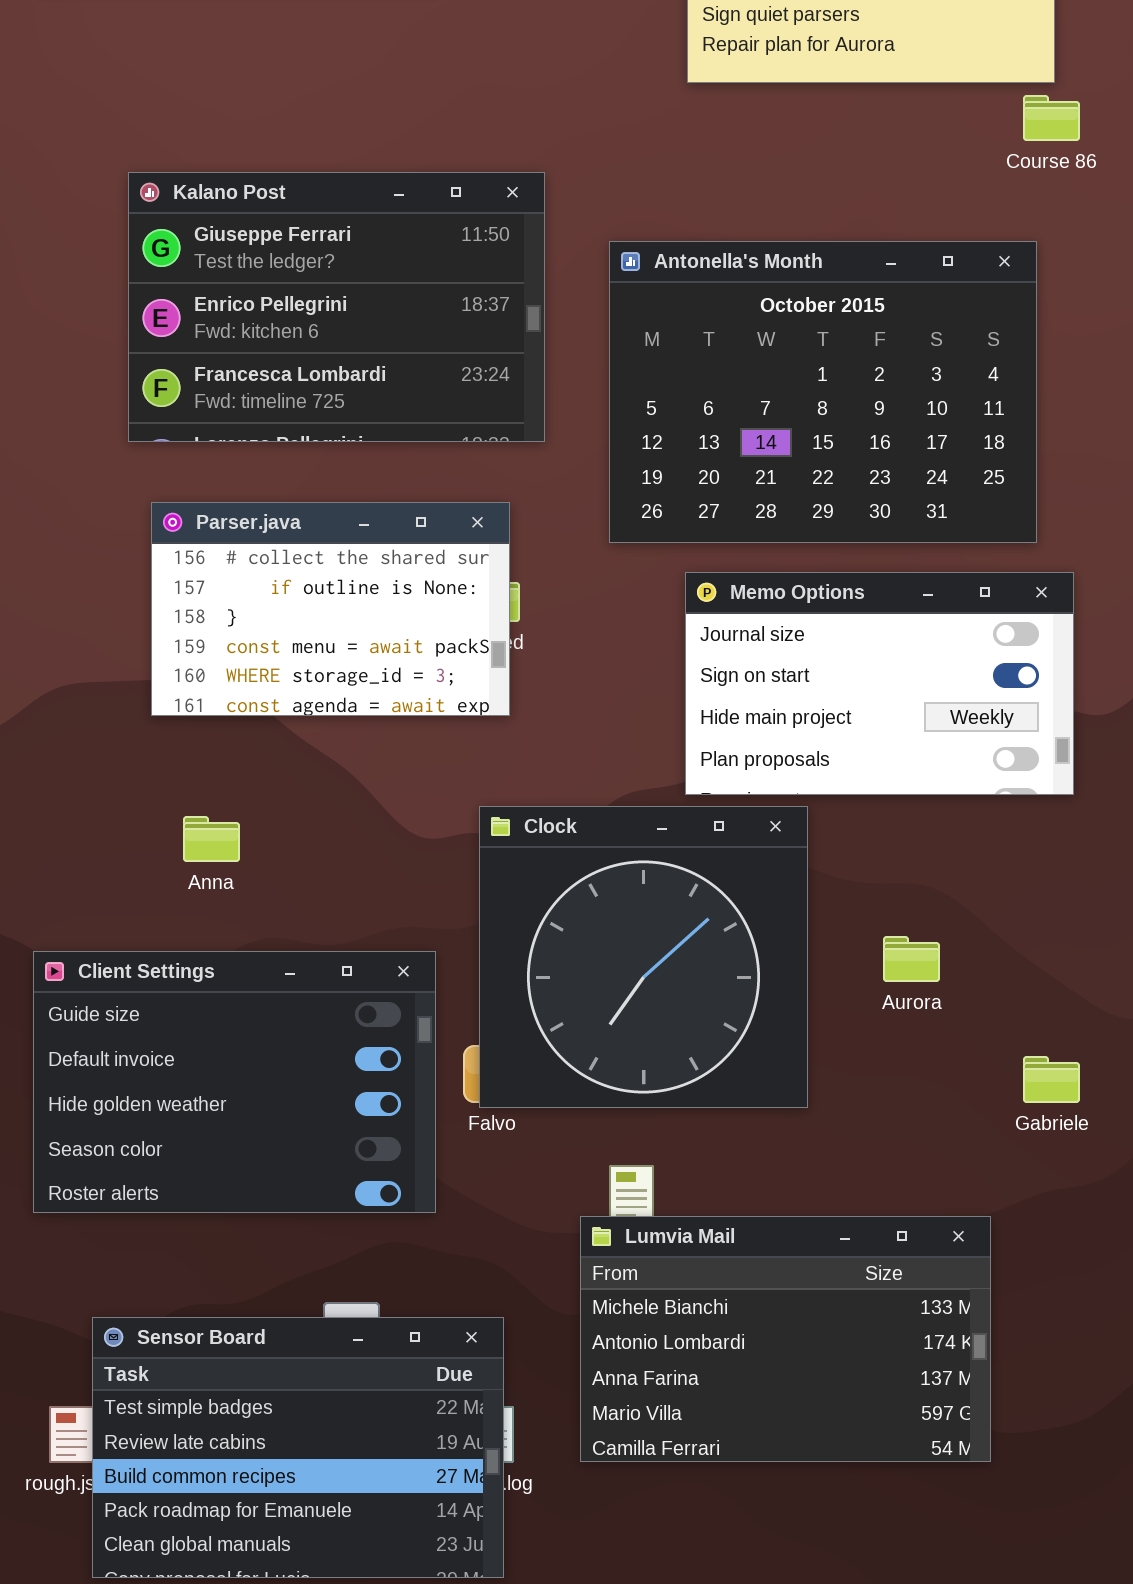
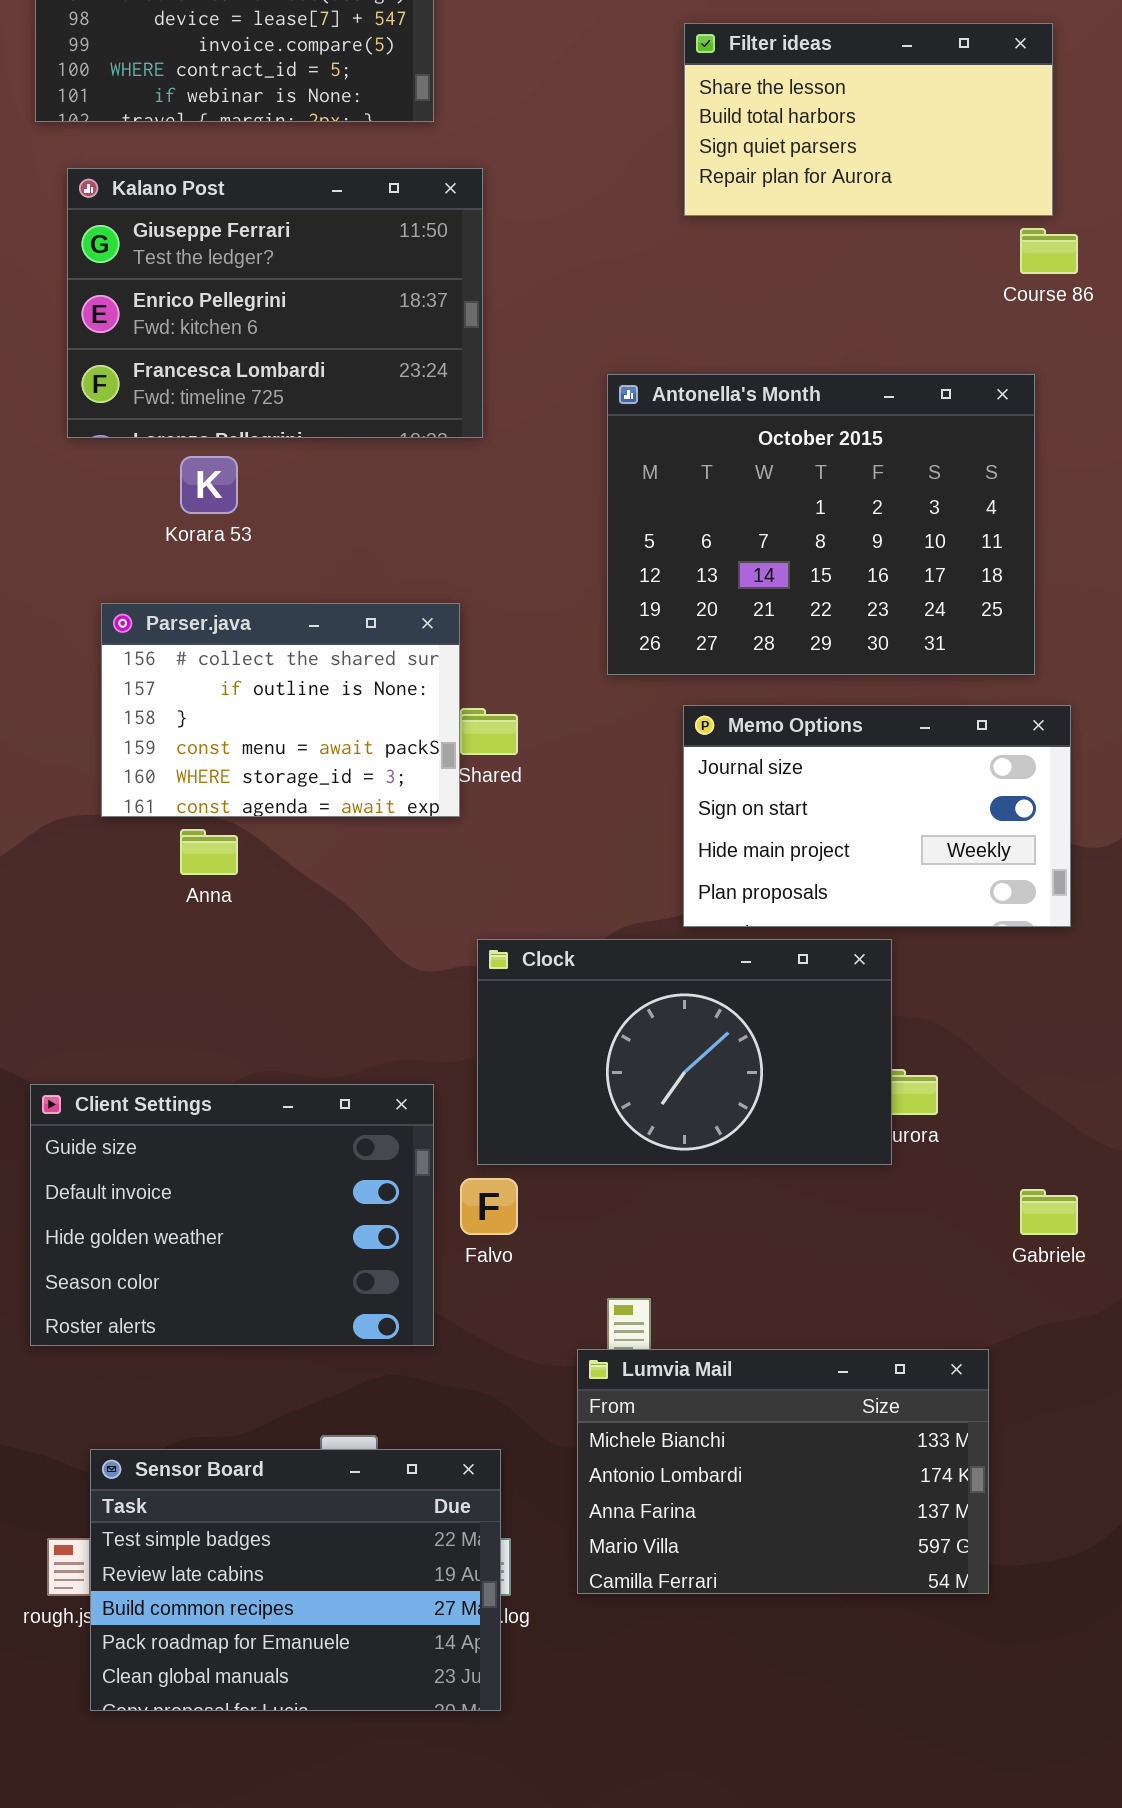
Kalano Post: [128,172,545,442] -> [67,168,483,438], moved
Parser.java: [151,502,510,716] -> [101,603,460,817], moved
Clock: [479,806,808,1108] -> [477,939,892,1165], resized
Anna: [183,816,240,862] -> [180,829,238,875], moved

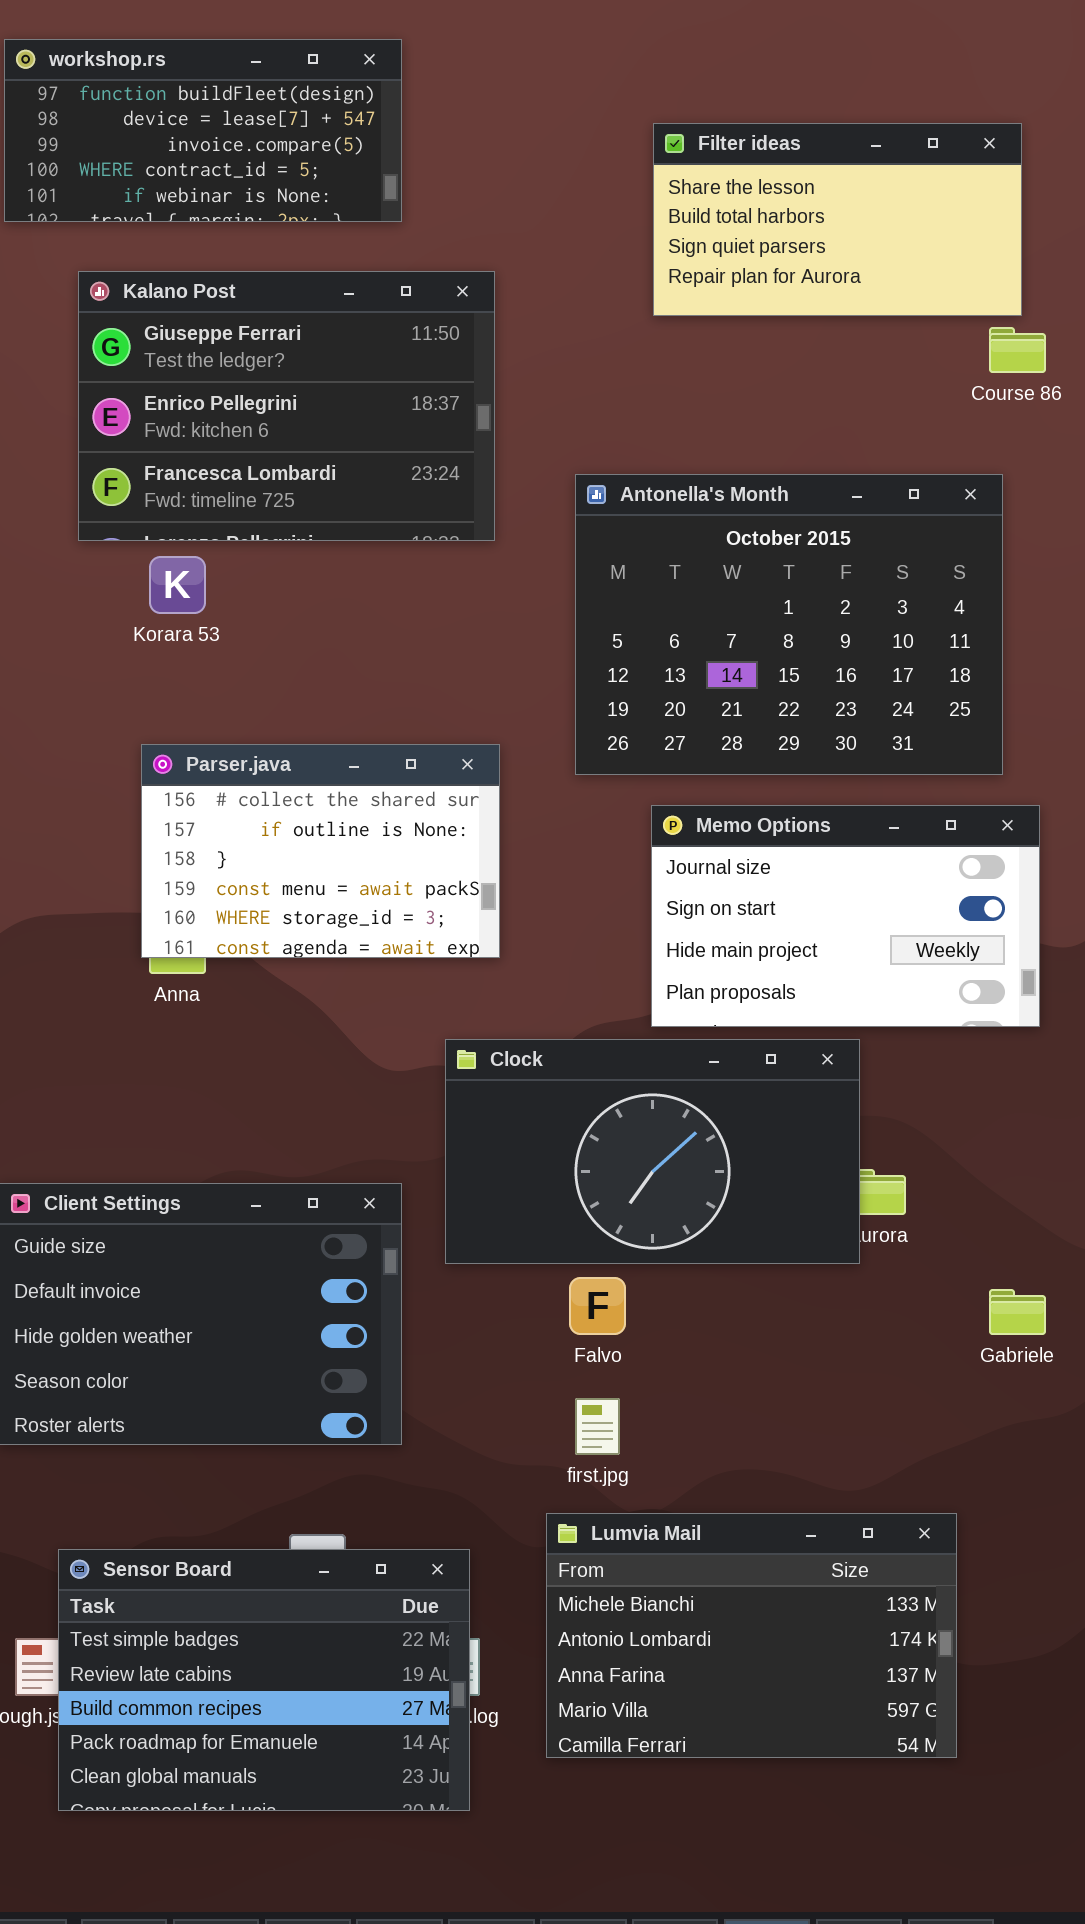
Kalano Post: [67,168,483,438] -> [78,271,495,541], moved
Parser.java: [101,603,460,817] -> [141,744,500,958], moved
Falvo: [460,1178,518,1235] -> [569,1277,626,1335], moved
Lumvia Mail: [577,1349,989,1594] -> [546,1513,957,1758], moved

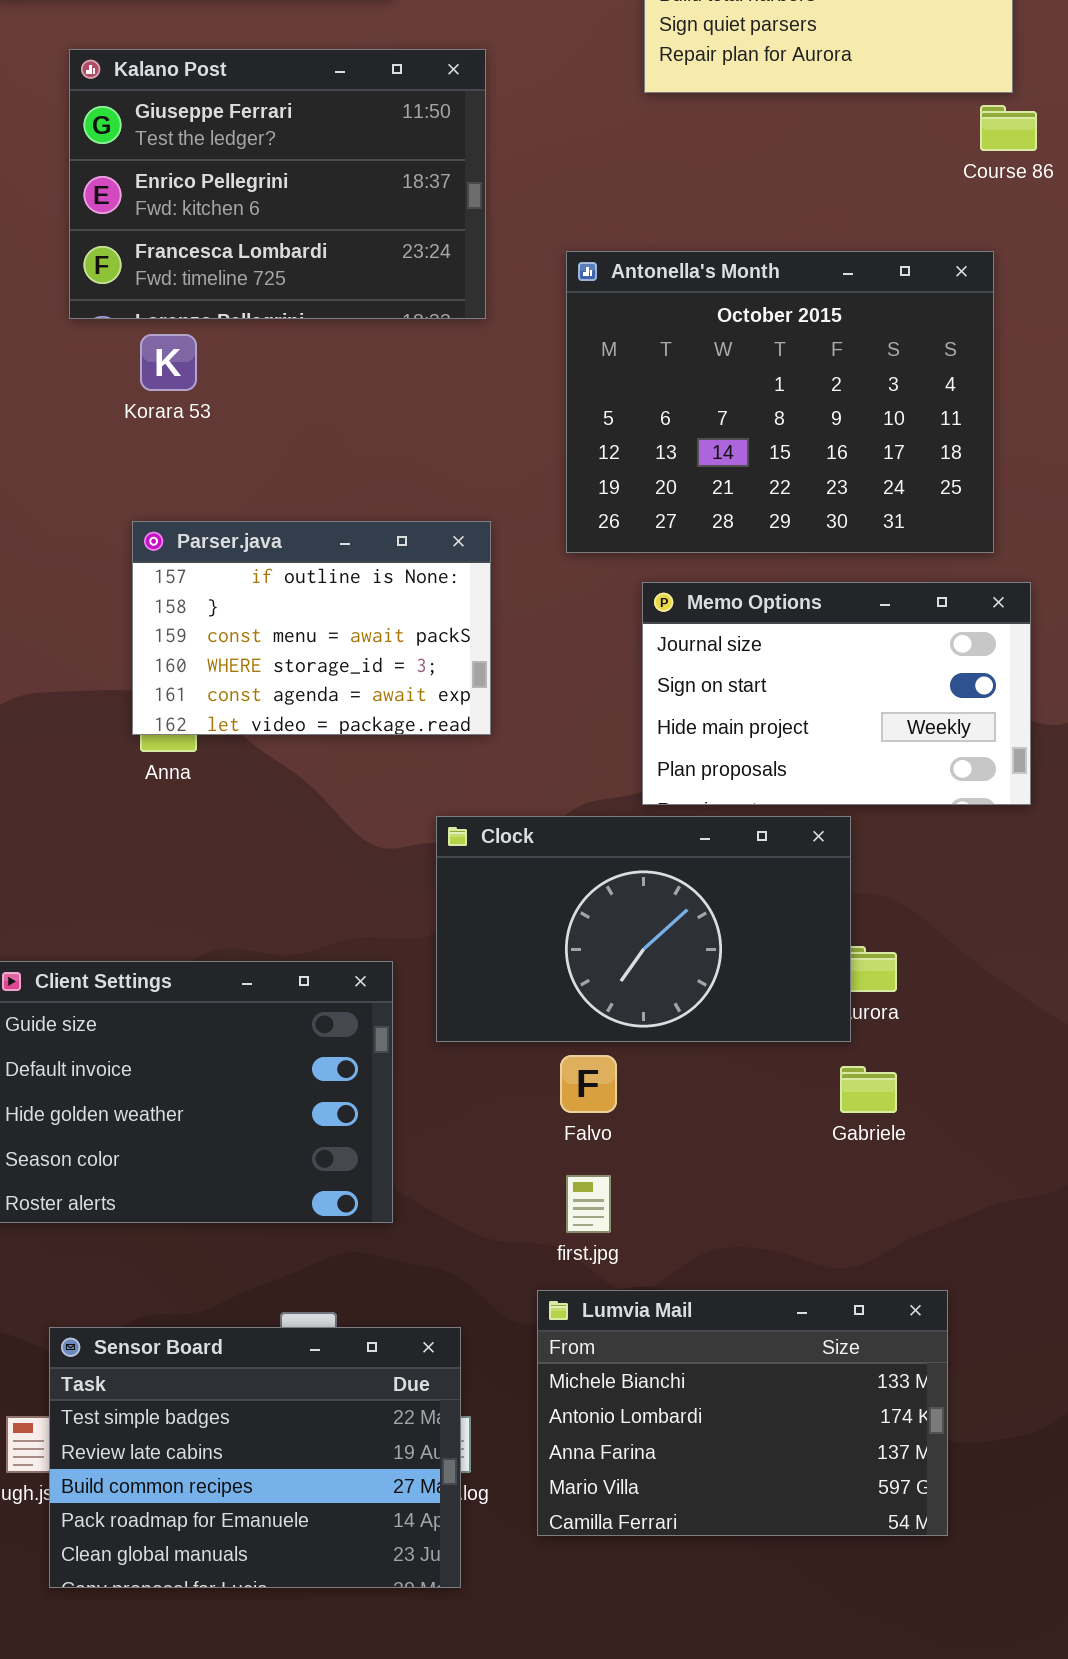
Parser.java: [141,744,500,958] -> [132,521,491,735], scrolled down 1 row
Gabriele: [989,1289,1046,1335] -> [840,1066,897,1113], moved

